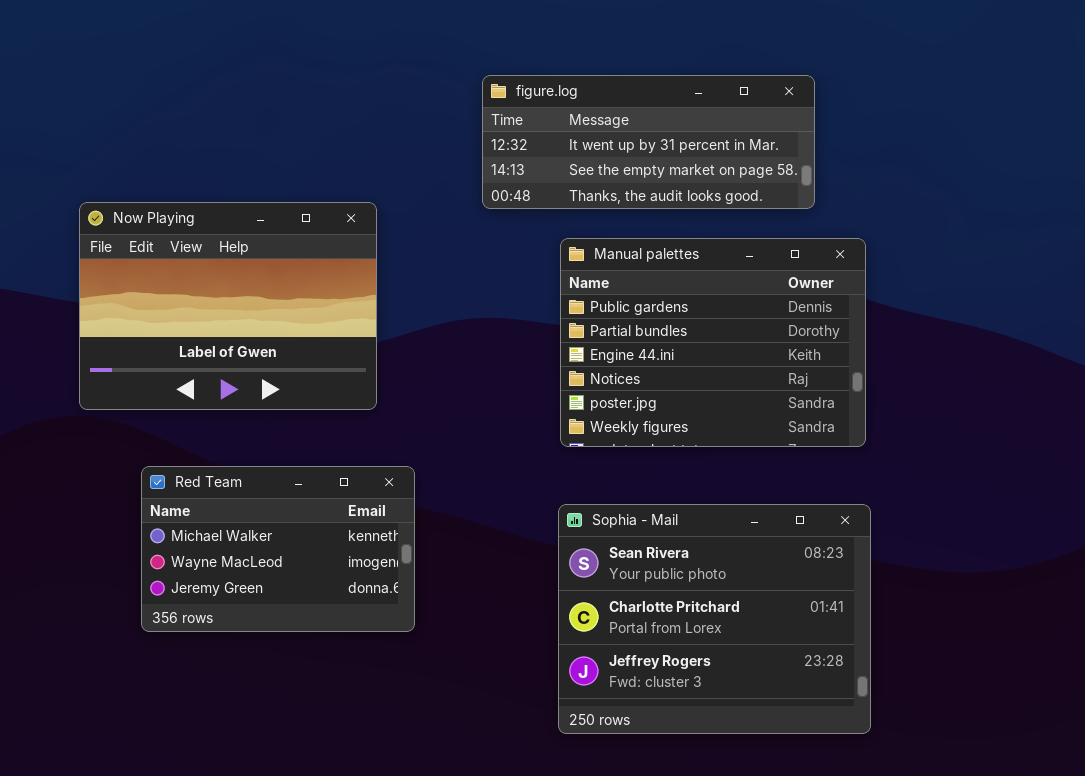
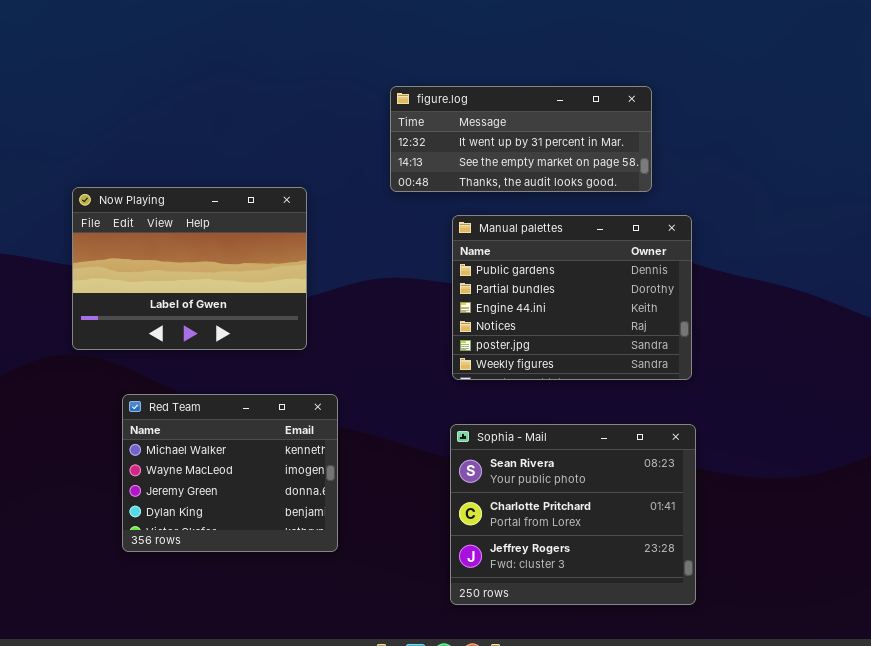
Red Team: [141,466,415,632] -> [122,394,338,552], resized

